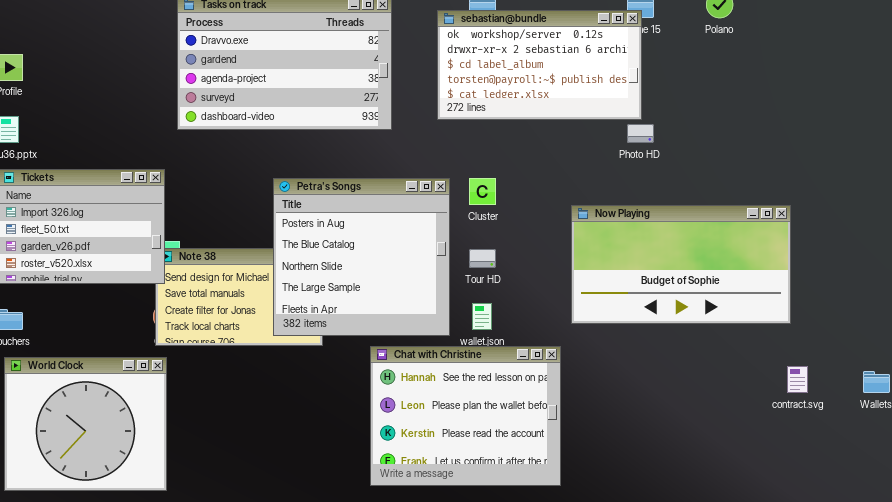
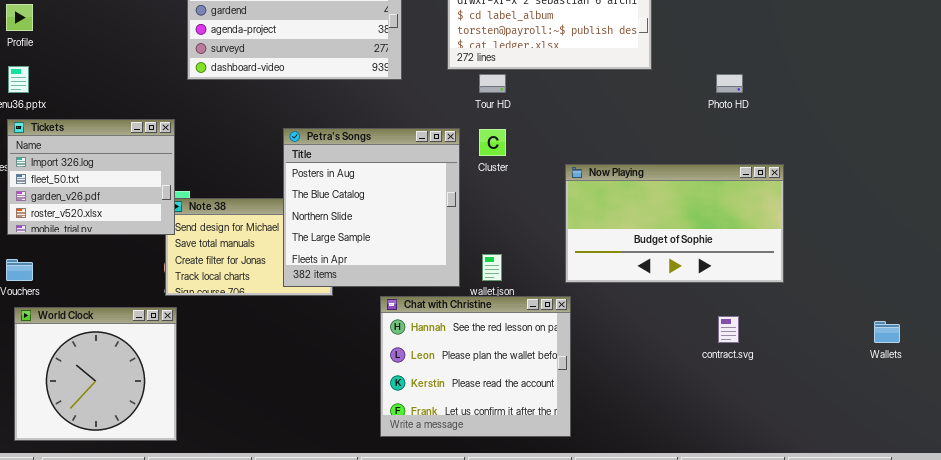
Photo HD: [627,124,654,143] -> [716,74,743,93], moved
Now Playing: [571,205,791,324] -> [565,164,784,283], moved
Tour HD: [469,249,496,268] -> [479,74,506,93], moved
contract.svg: [787,366,808,393] -> [718,316,739,343], moved

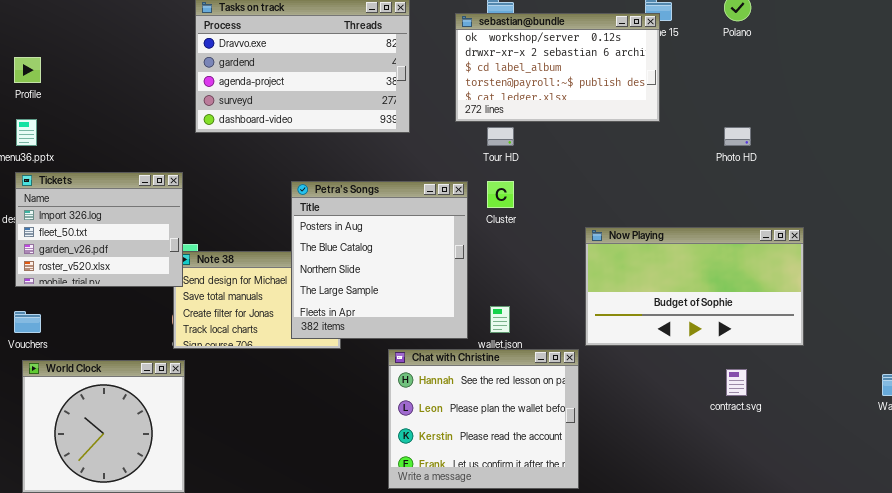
Now Playing: [565,164,784,283] -> [585,227,804,346], moved

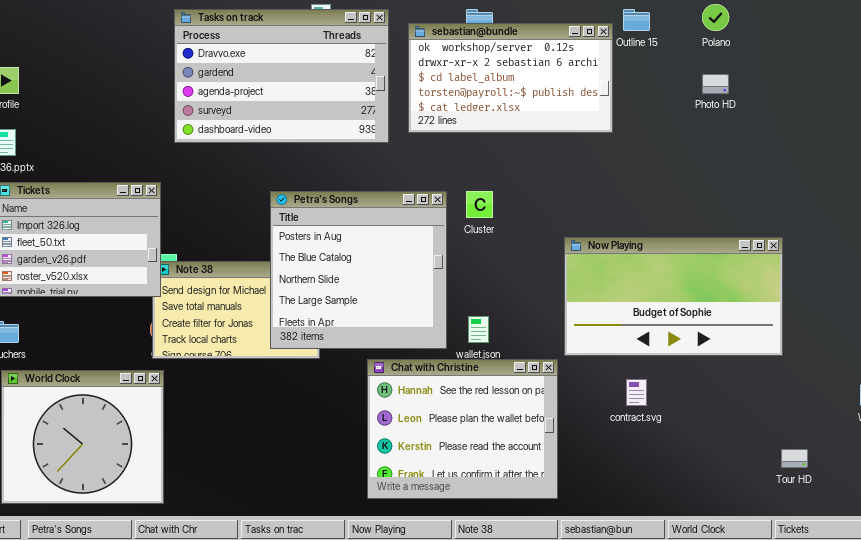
sebastian@bundle: [455,13,660,122] -> [408,23,613,133], moved
Tour HD: [487,127,514,146] -> [781,449,808,468], moved
Photo HD: [724,127,751,146] -> [702,74,729,94], moved
contract.svg: [726,369,747,396] -> [626,379,647,406], moved

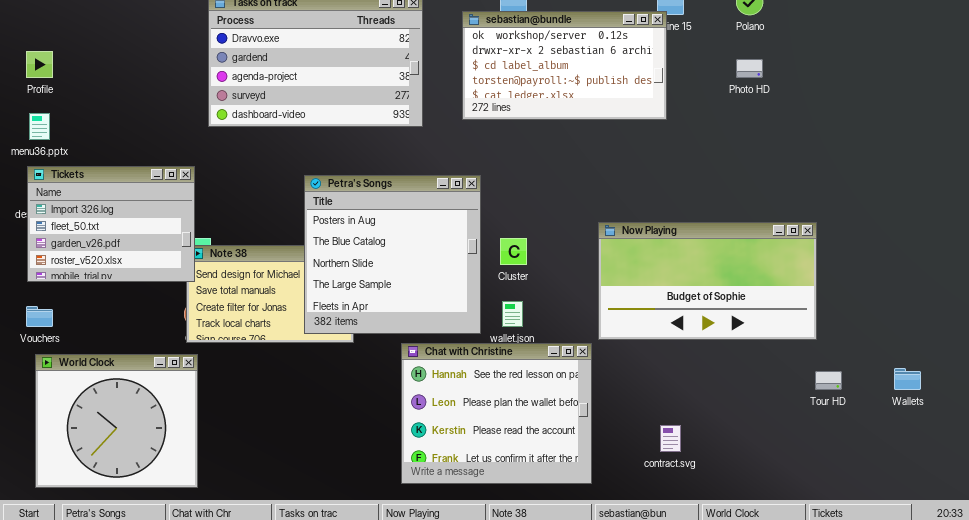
sebastian@bundle: [408,23,613,133] -> [462,11,667,120], moved
Cluster: [466,191,493,218] -> [500,238,527,265], moved
contract.svg: [626,379,647,406] -> [660,425,681,452], moved
Tour HD: [781,449,808,468] -> [815,371,842,390], moved

